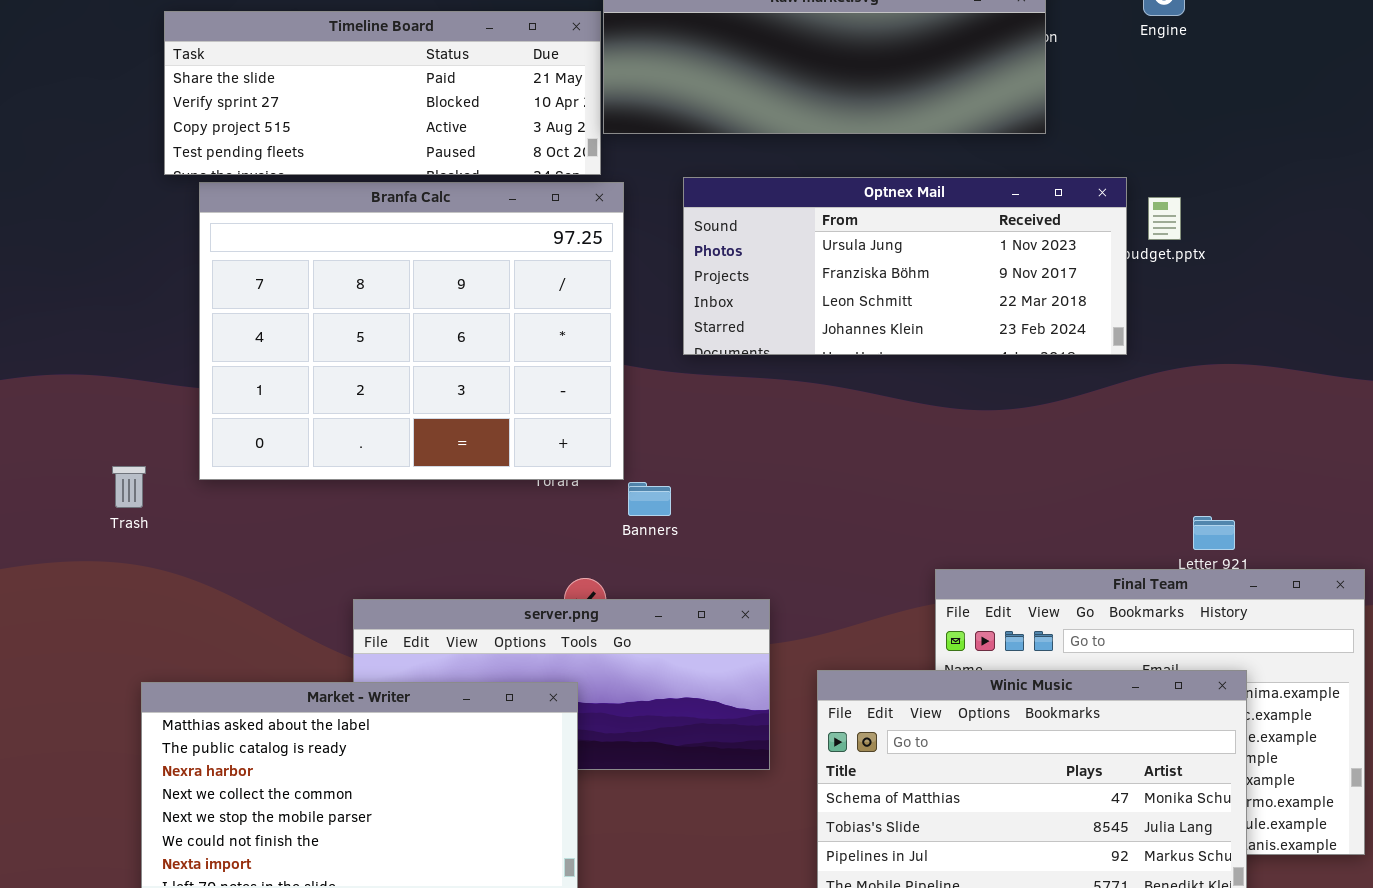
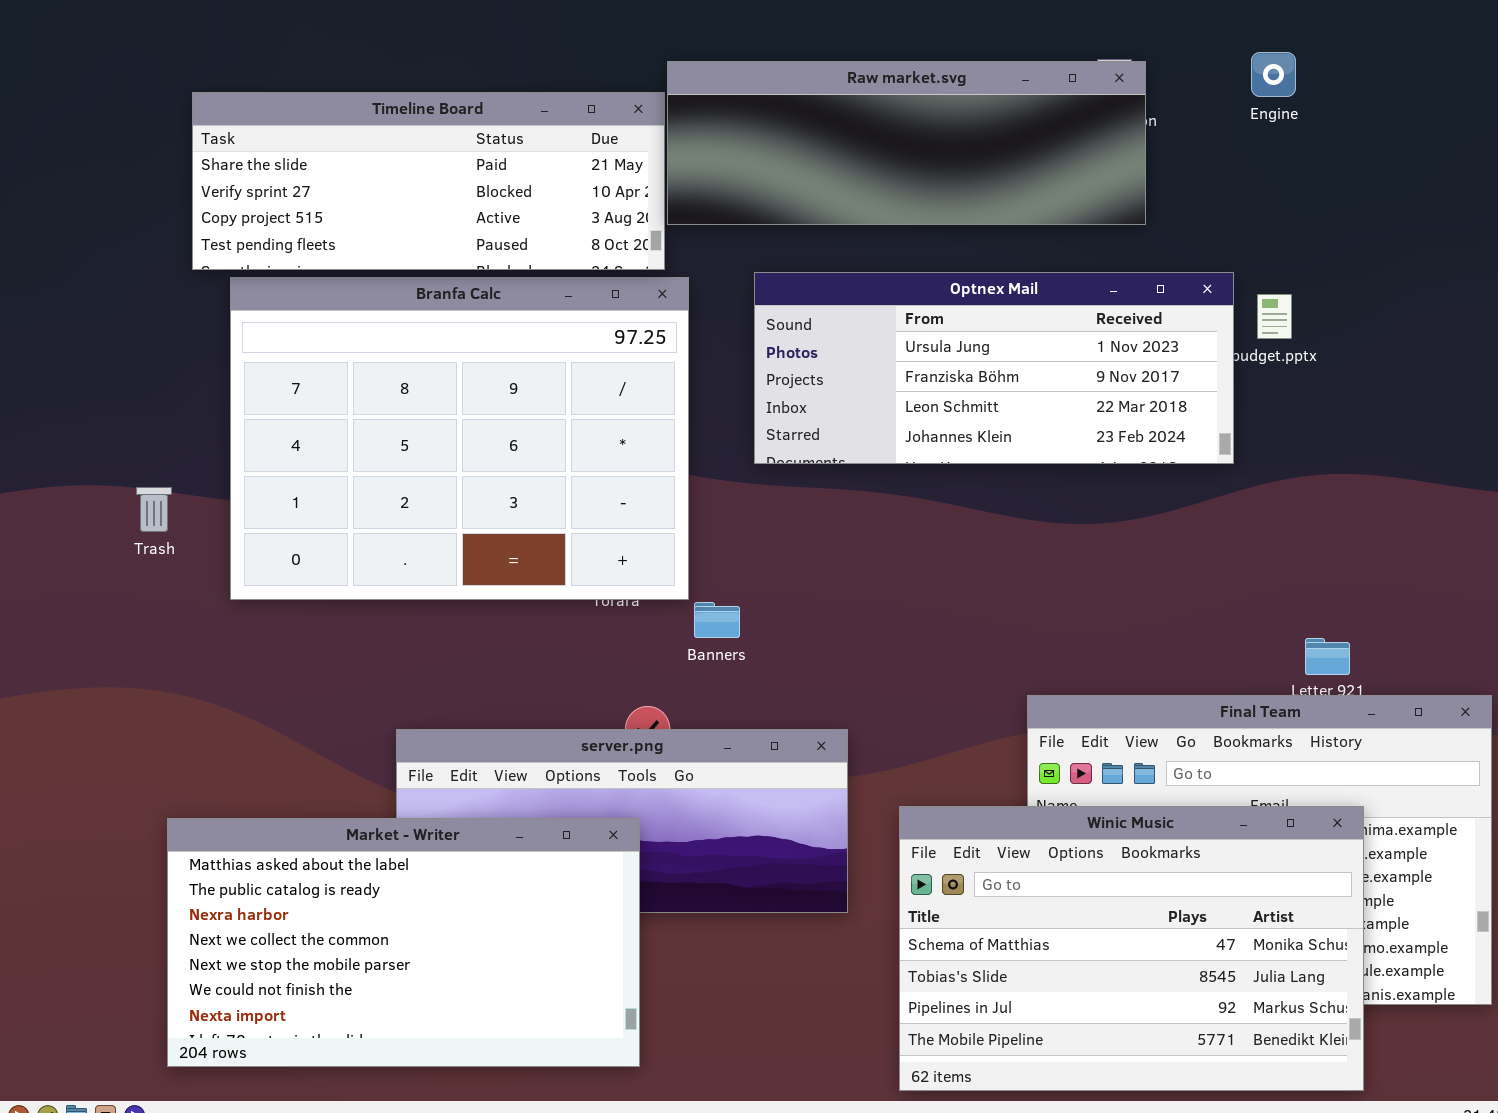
Trash: [112,466,146,508] -> [136,487,172,532], moved

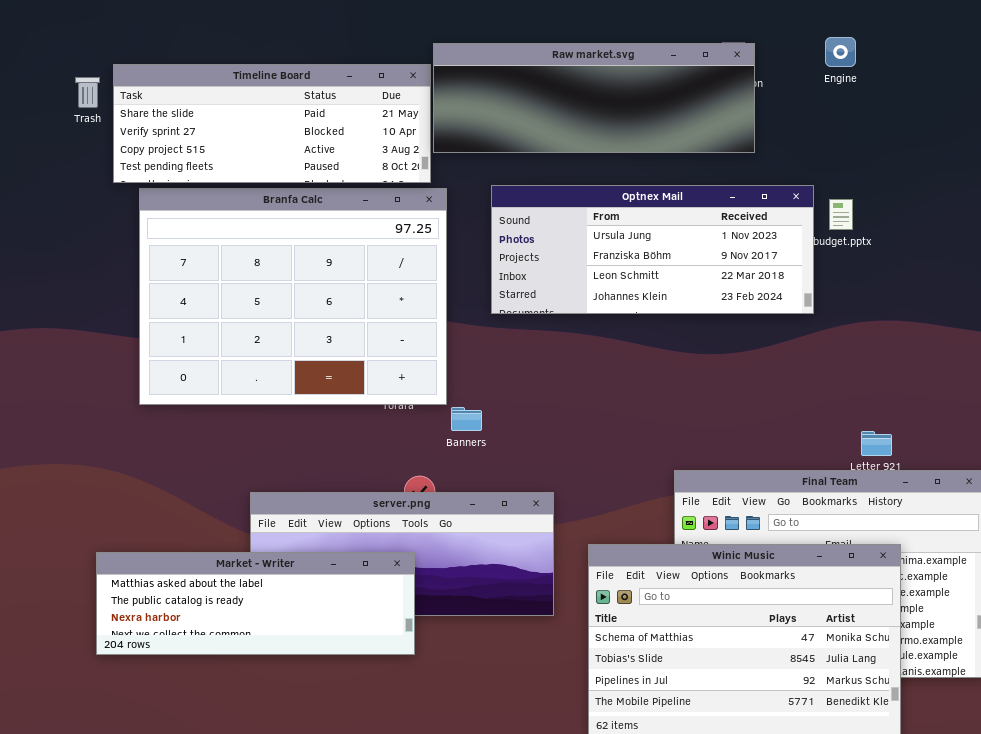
Trash: [136,487,172,532] -> [75,77,100,108], moved
Market - Writer: [167,818,640,1067] -> [96,552,415,655], resized

